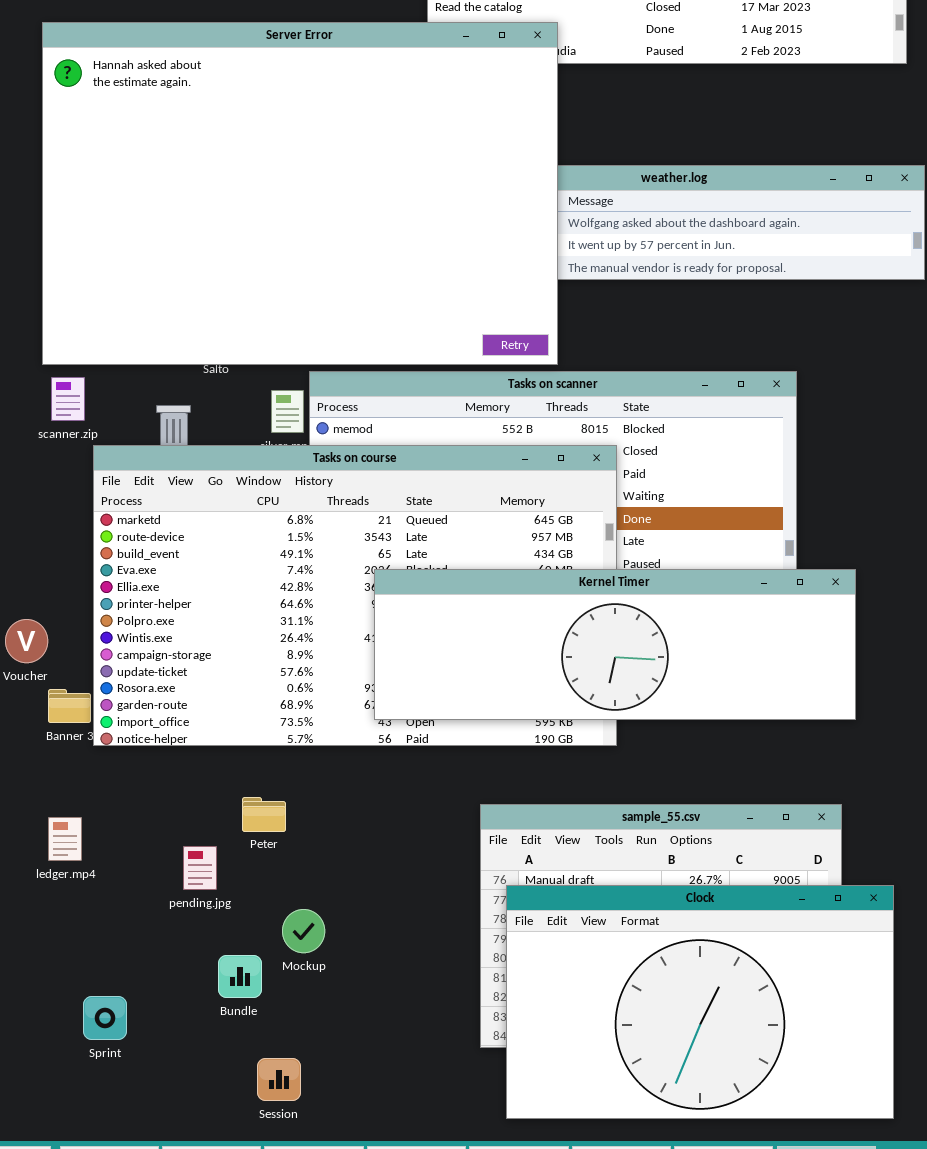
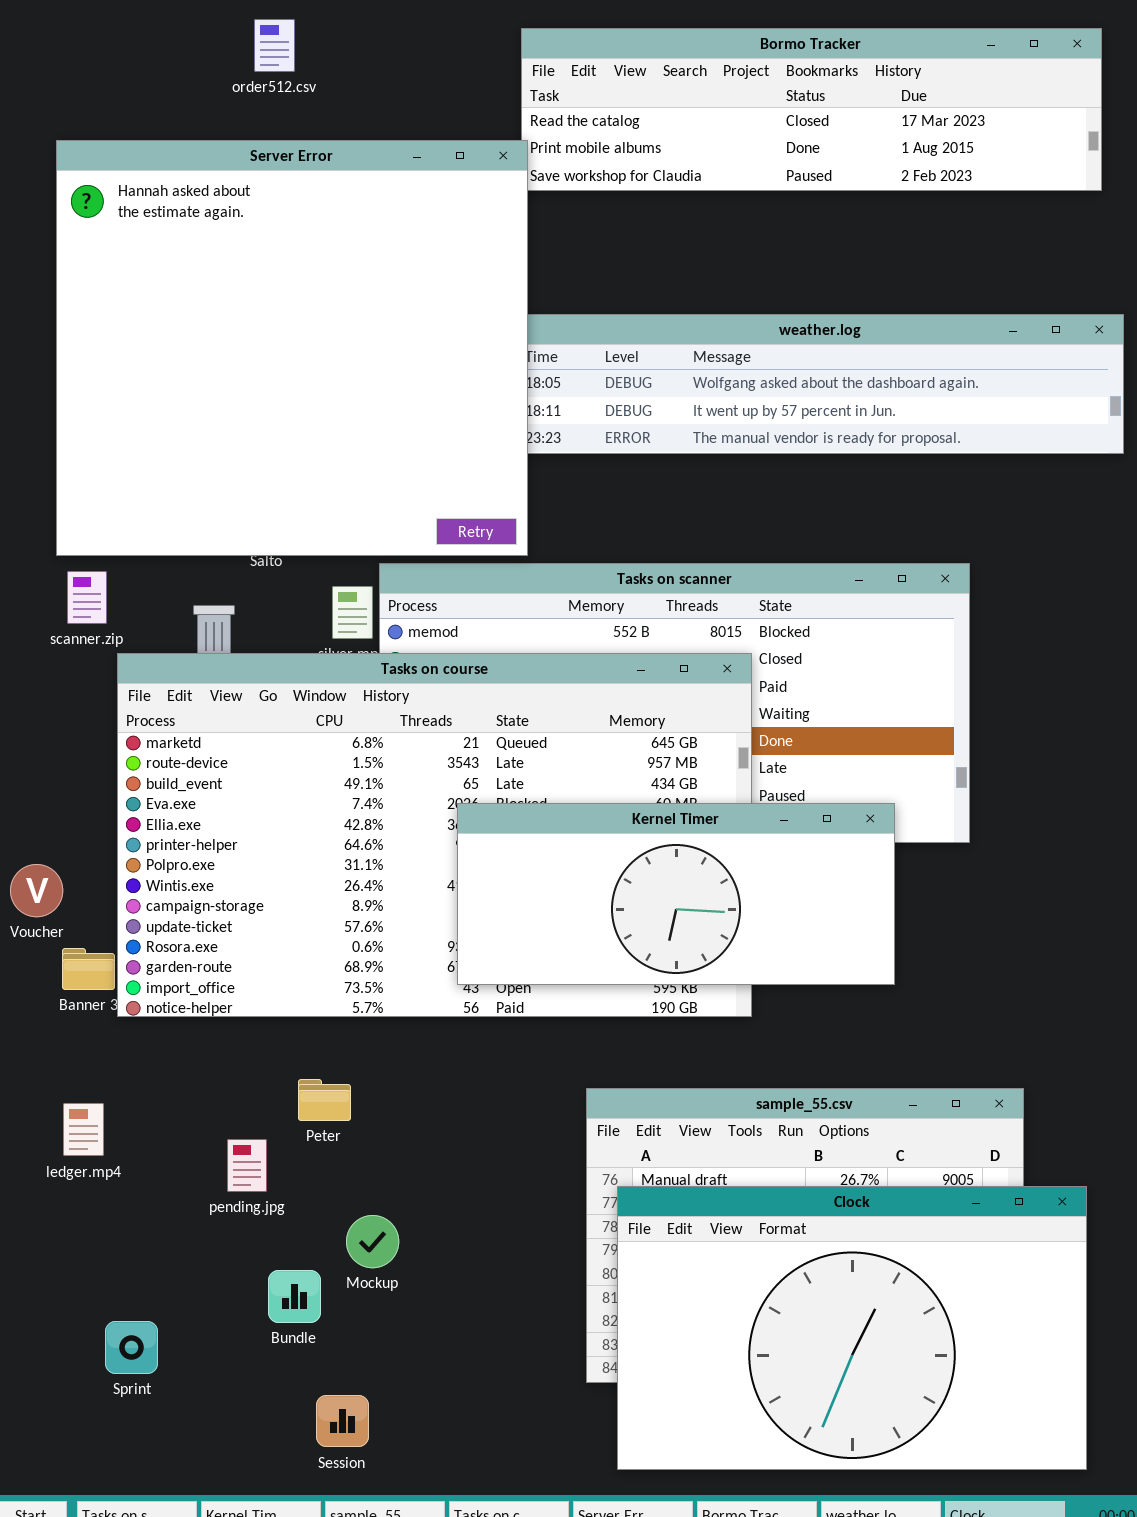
Server Error: [42,22,558,365] -> [56,140,528,556], resized
Kernel Timer: [374,569,856,720] -> [457,803,895,985], resized

